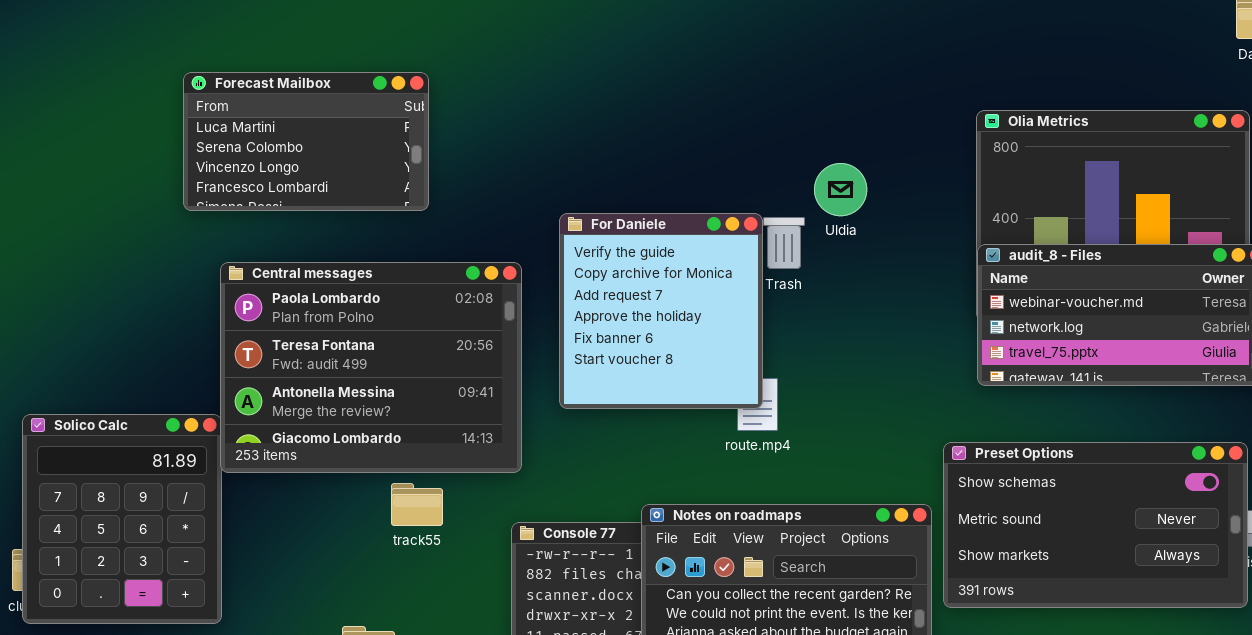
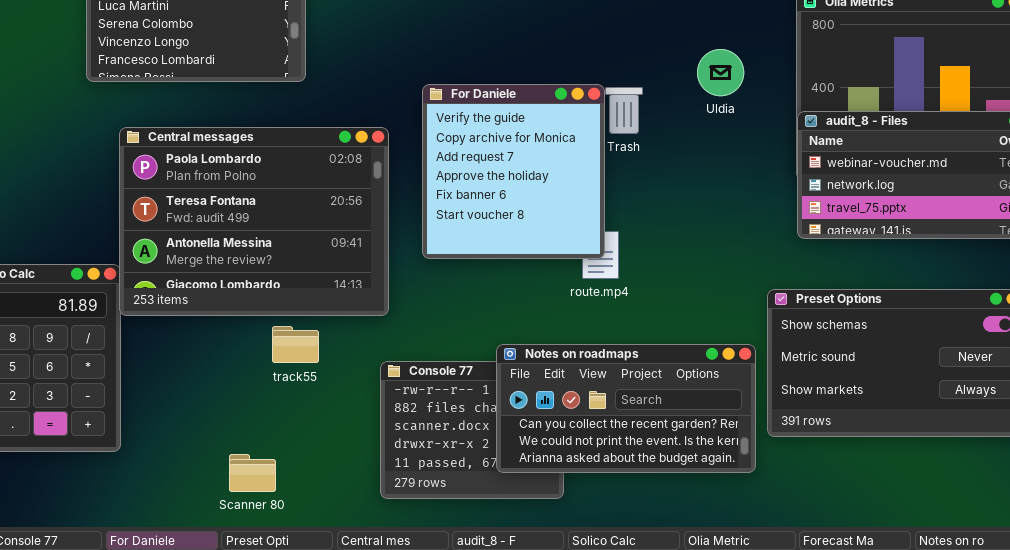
Uldia: [814,163,867,216] -> [697,49,744,96], moved

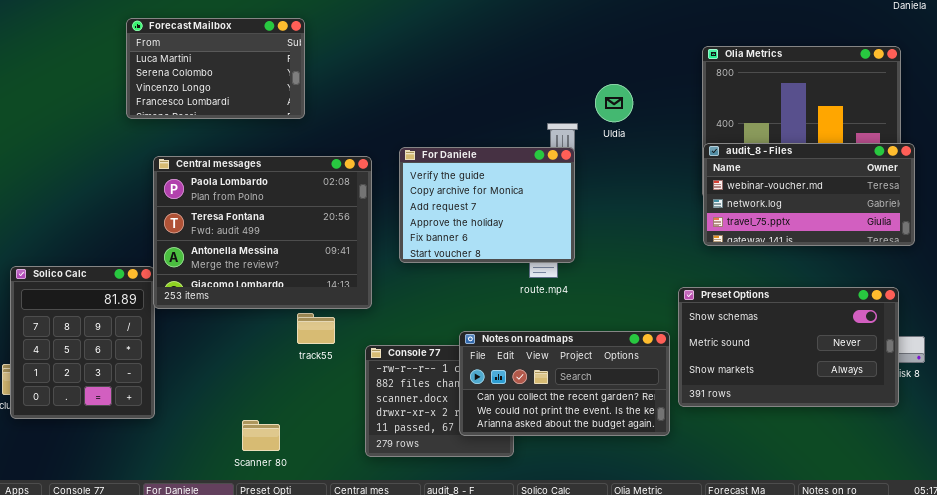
Uldia: [697,49,744,96] -> [595,84,633,122], moved
For Daniele: [422,84,605,259] -> [399,147,575,263], resized
track55: [272,326,319,363] -> [297,313,335,344], moved

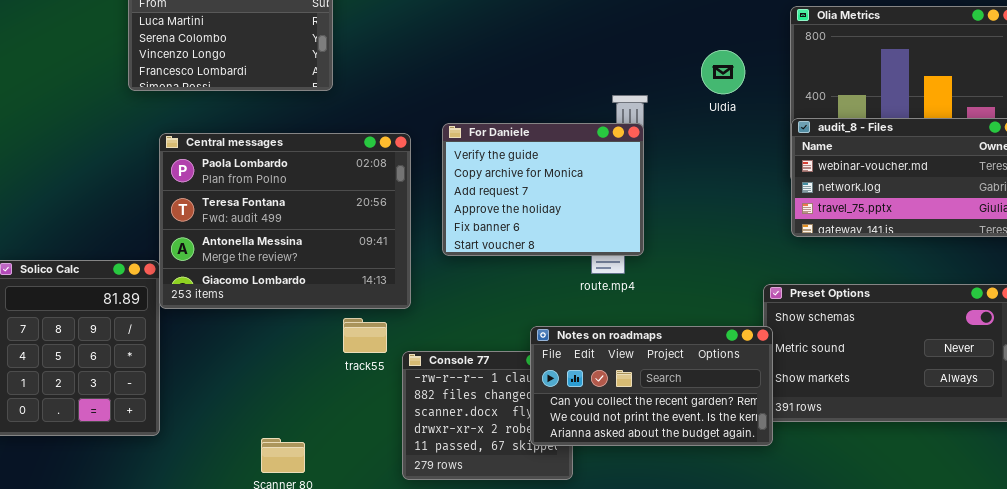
Uldia: [595,84,633,122] -> [701,50,745,94], moved
track55: [297,313,335,344] -> [343,318,387,353], moved
Notes on roadmaps: [459,331,670,436] -> [530,326,773,446], moved

